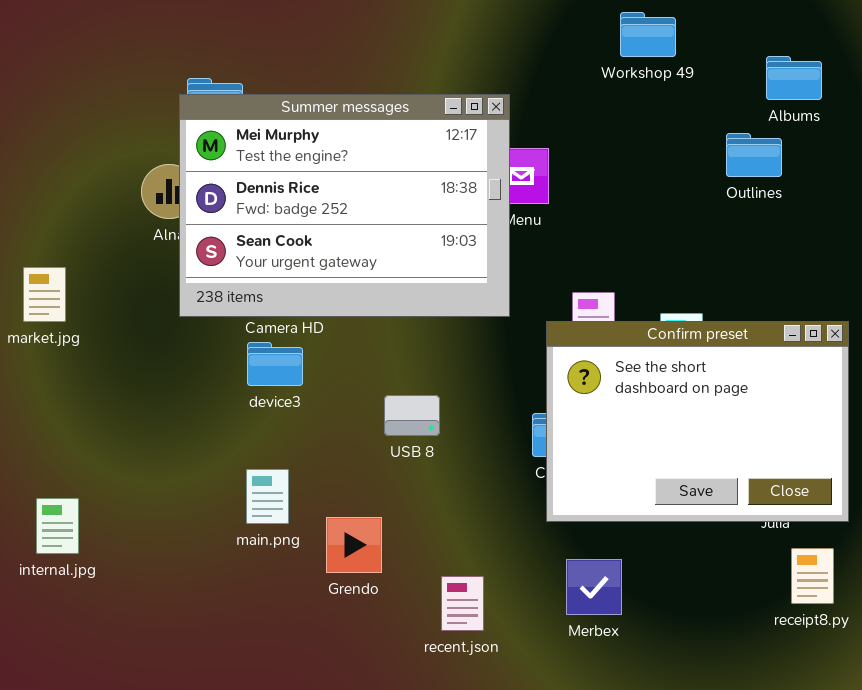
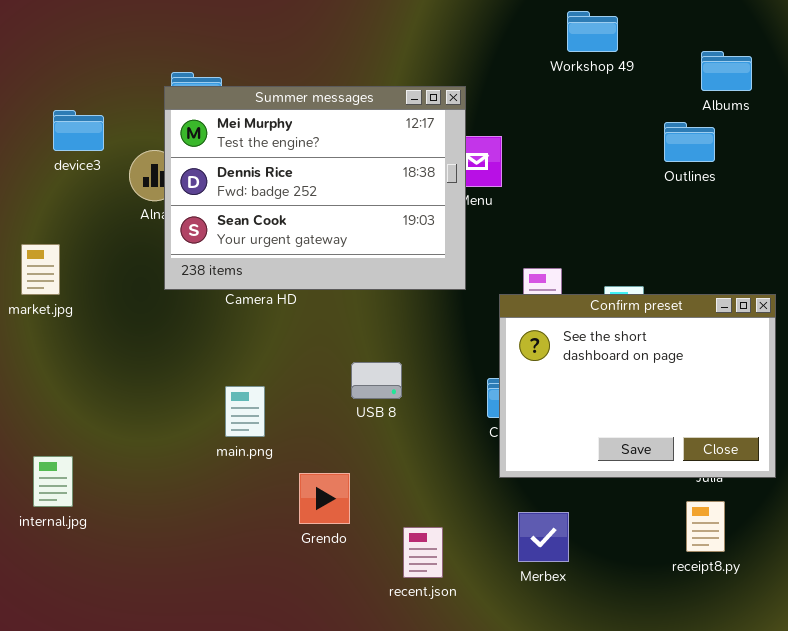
device3: [247,342,303,386] -> [53,110,104,151], moved
main.png: [246,469,289,524] -> [225,386,265,437], moved
receipt8.py: [791,548,834,604] -> [686,501,725,552], moved

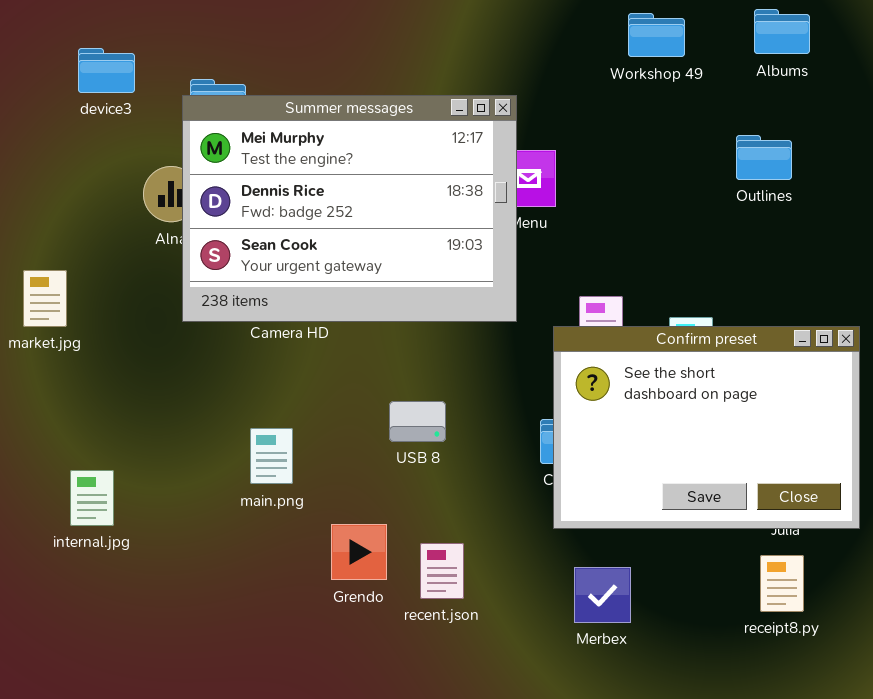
Albums: [701,51,752,91] -> [754,9,810,54], moved
device3: [53,110,104,151] -> [78,48,135,93], moved
internal.jpg: [33,456,73,507] -> [70,470,114,526], moved
recent.json: [403,527,443,578] -> [420,543,464,599], moved

